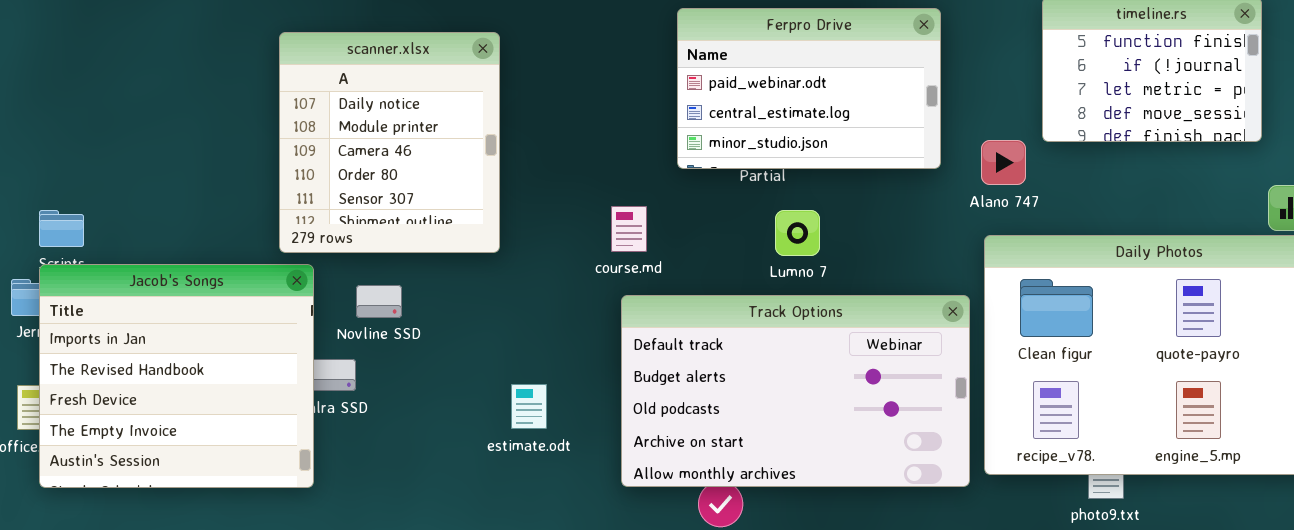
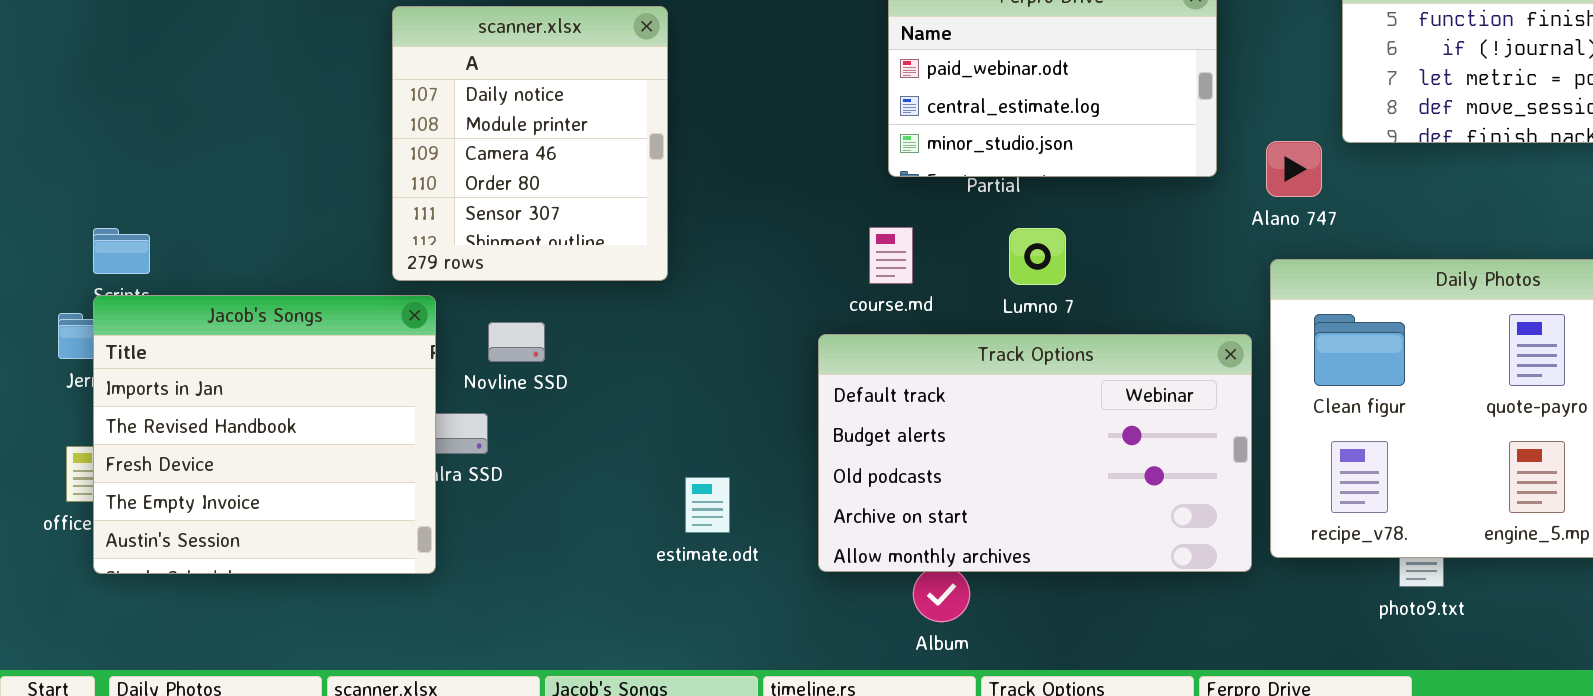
course.md: [611,206,647,252] -> [869,227,913,284], moved
estimate.odt: [511,384,547,429] -> [685,477,730,533], moved

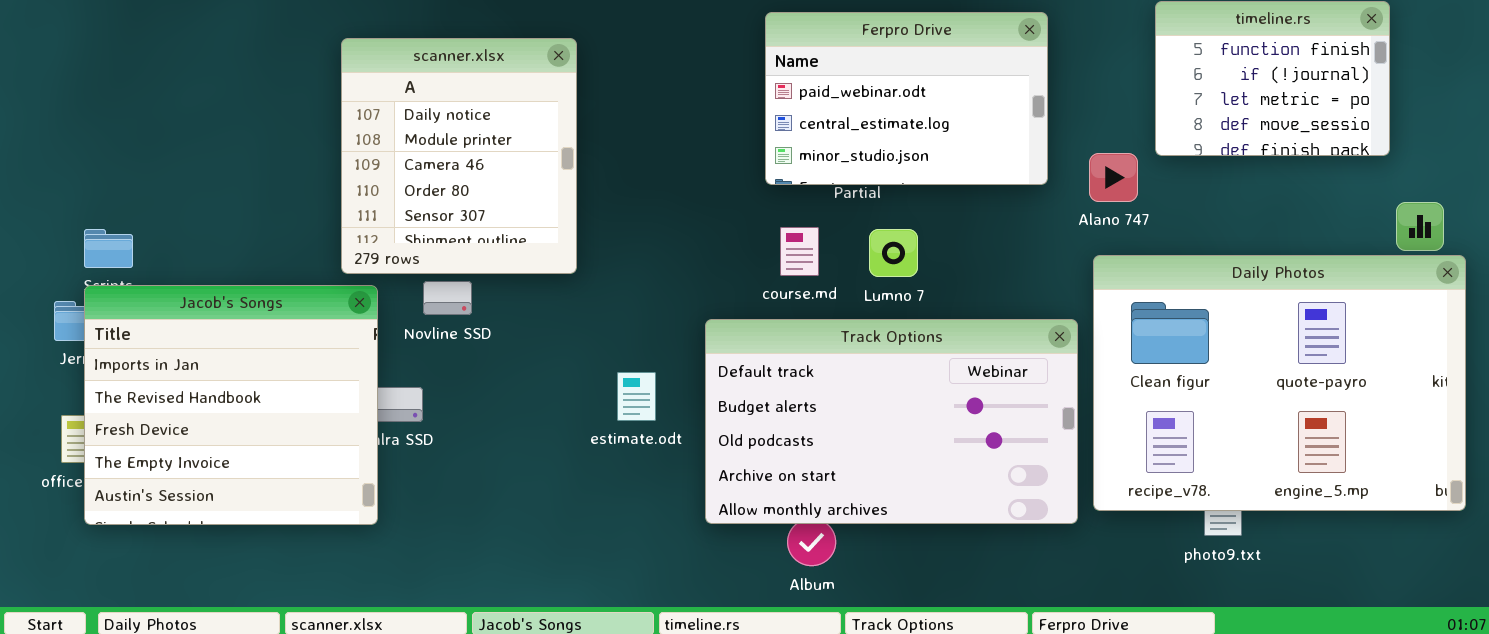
course.md: [869,227,913,284] -> [780,227,819,276], moved
Novline SSD: [488,322,545,362] -> [423,281,472,315], moved
estimate.odt: [685,477,730,533] -> [617,372,656,421], moved

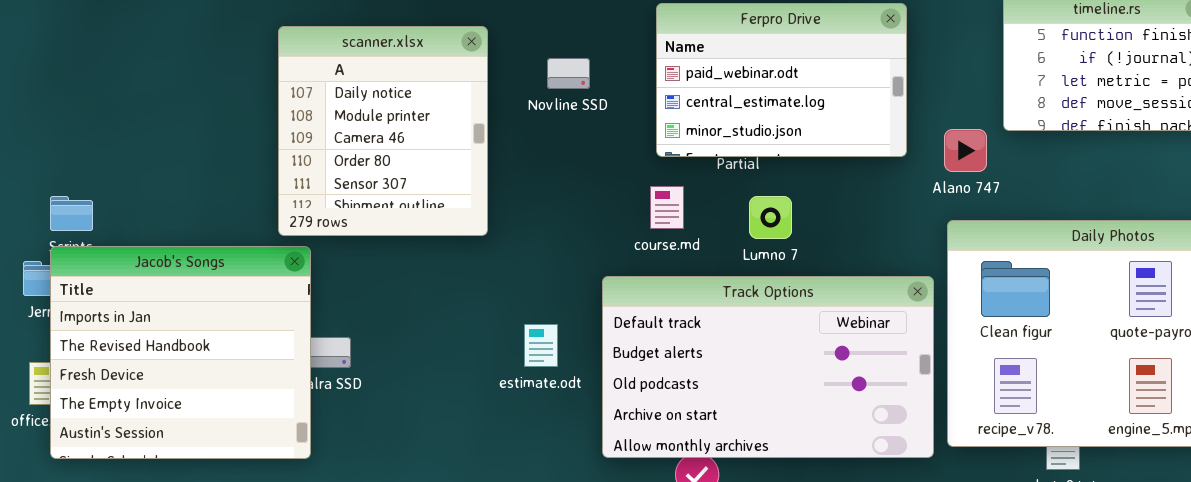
course.md: [780,227,819,276] -> [650,186,684,229], moved
Novline SSD: [423,281,472,315] -> [547,58,590,89], moved

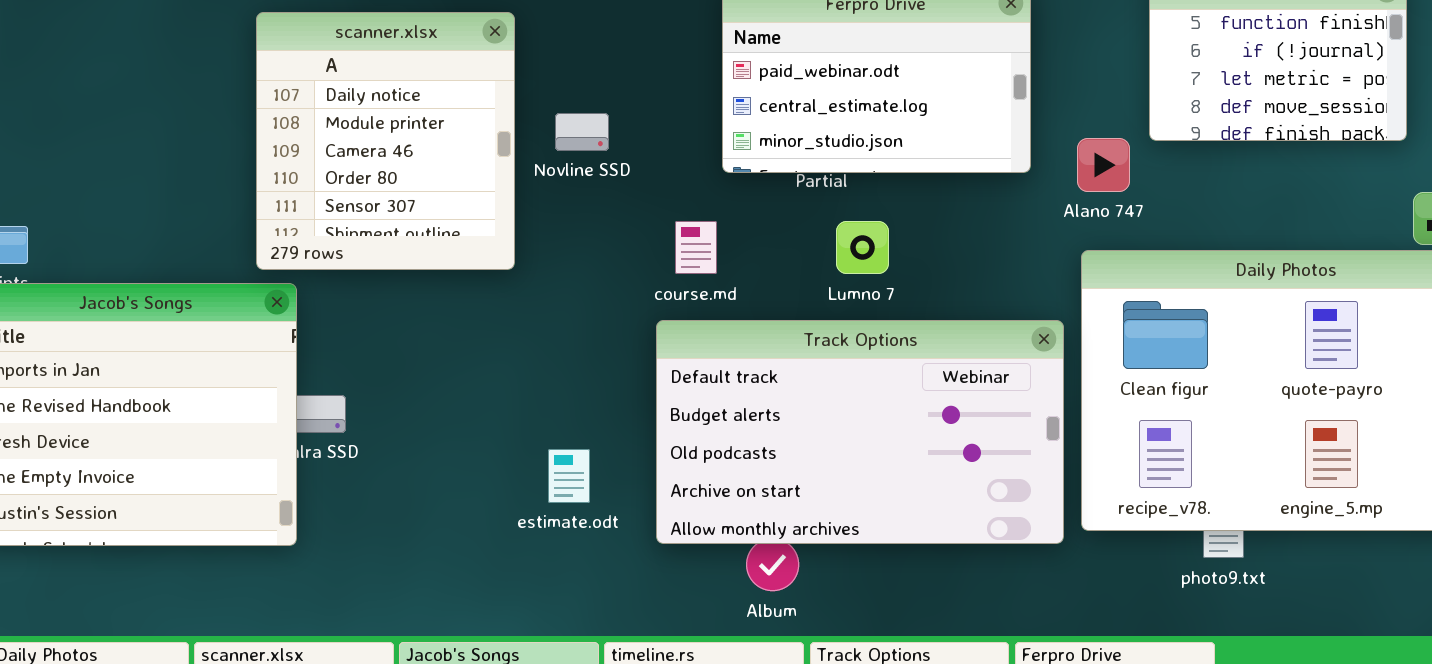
Novline SSD: [547,58,590,89] -> [555,113,609,151], moved
course.md: [650,186,684,229] -> [675,221,717,274], moved
estimate.odt: [524,324,558,367] -> [548,449,590,503], moved

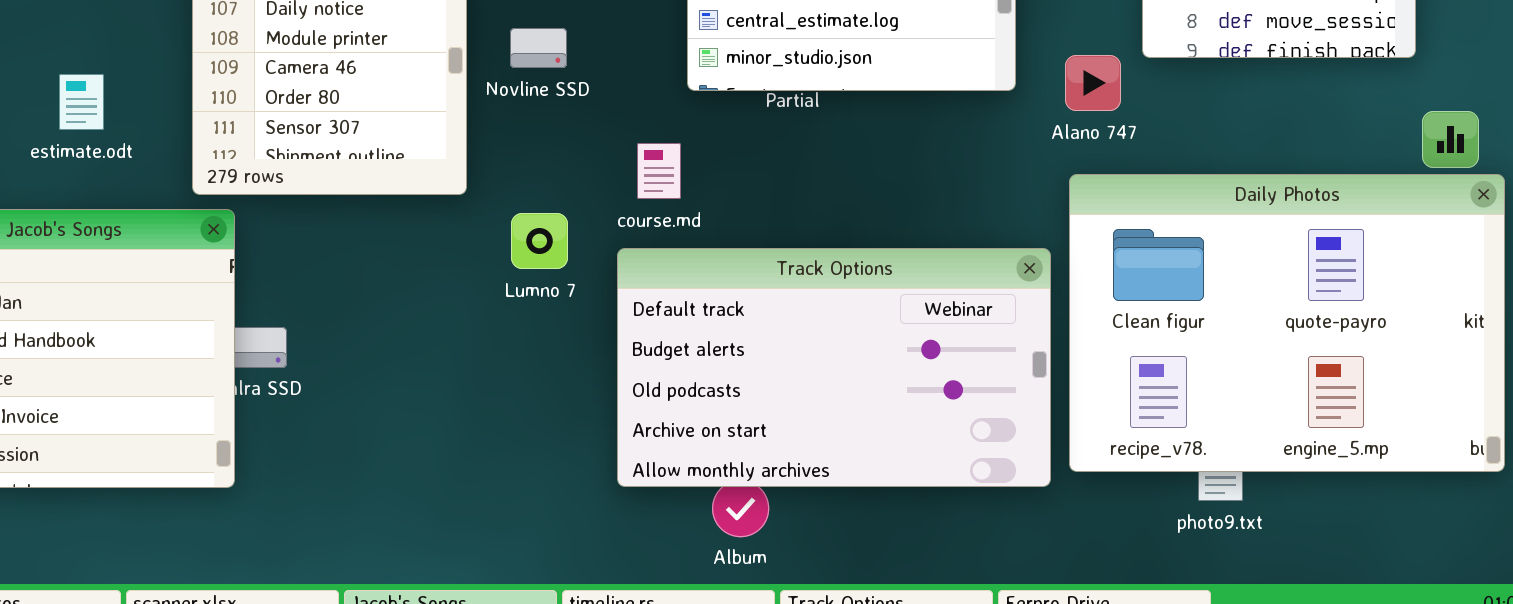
Lumno 7: [836,221,889,274] -> [511,213,568,269], moved
estimate.odt: [548,449,590,503] -> [59,74,104,130], moved

